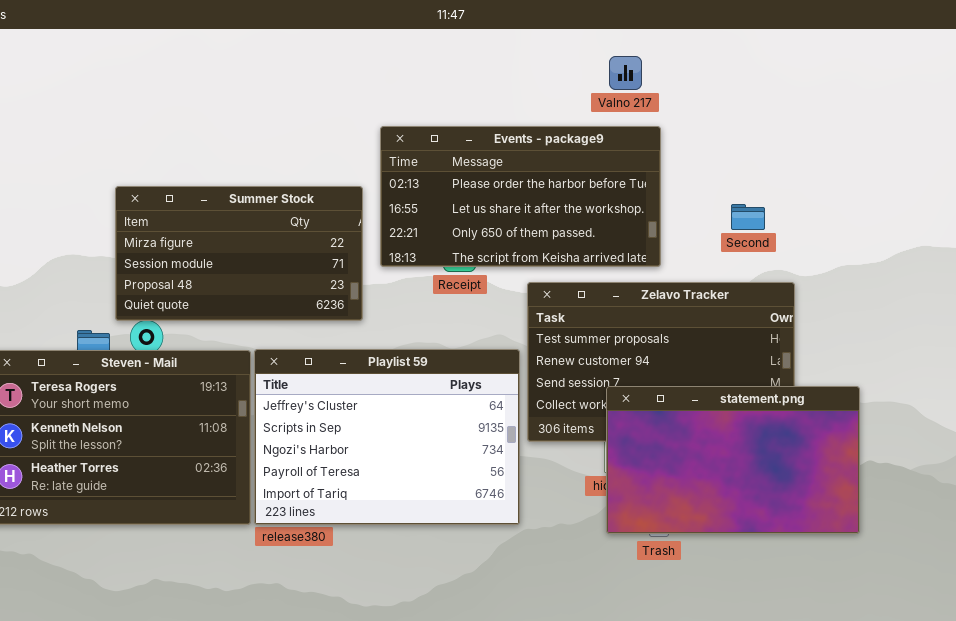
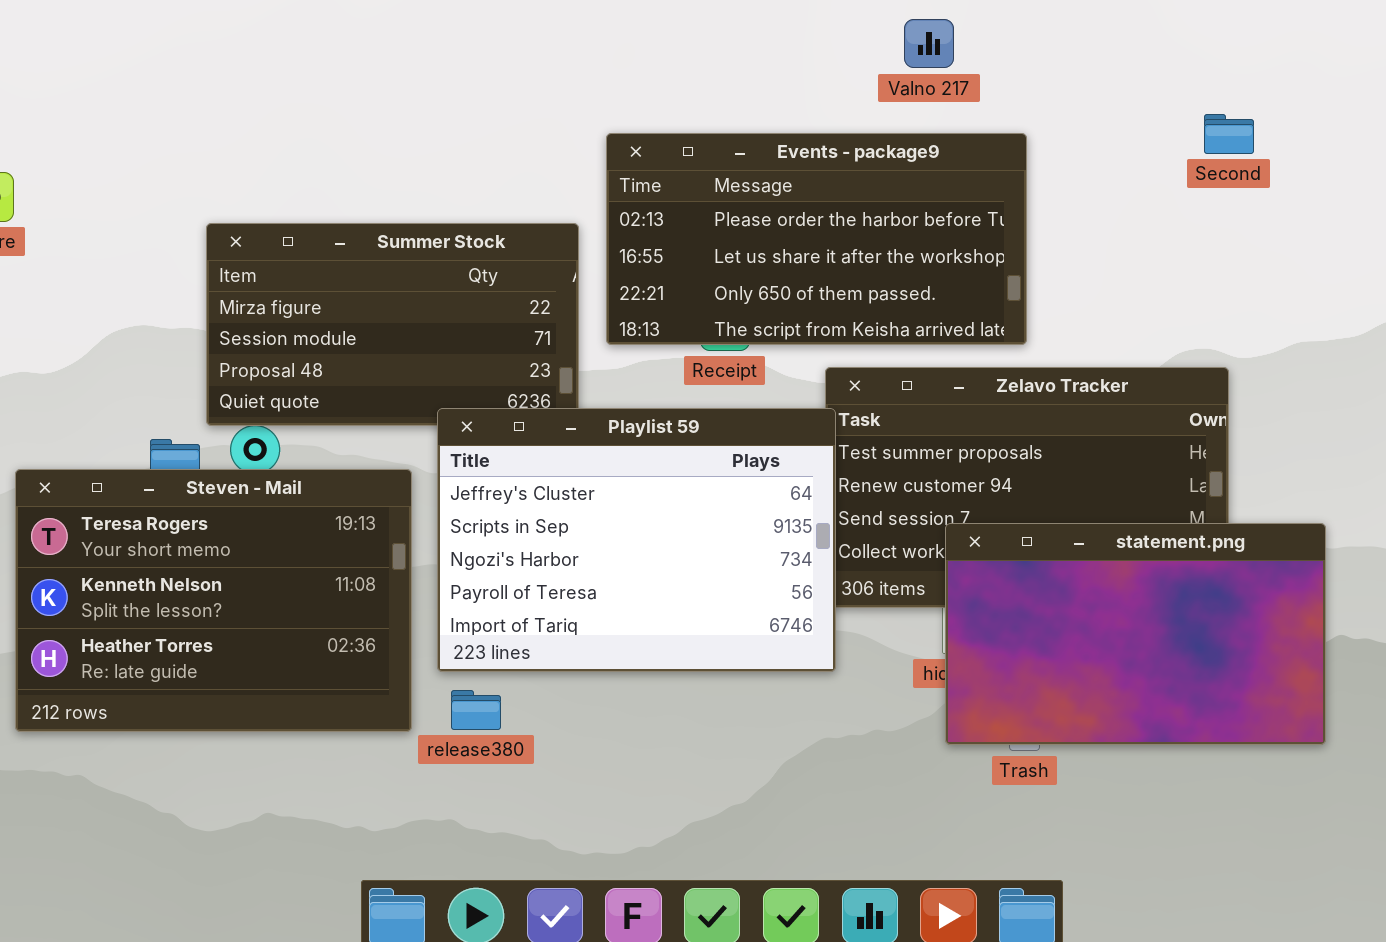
Valno 217: [609,56,642,90] -> [904,19,954,68], moved
Second: [731,204,765,230] -> [1204,114,1254,154], moved
Playlist 59: [254,349,520,525] -> [437,408,836,672], moved

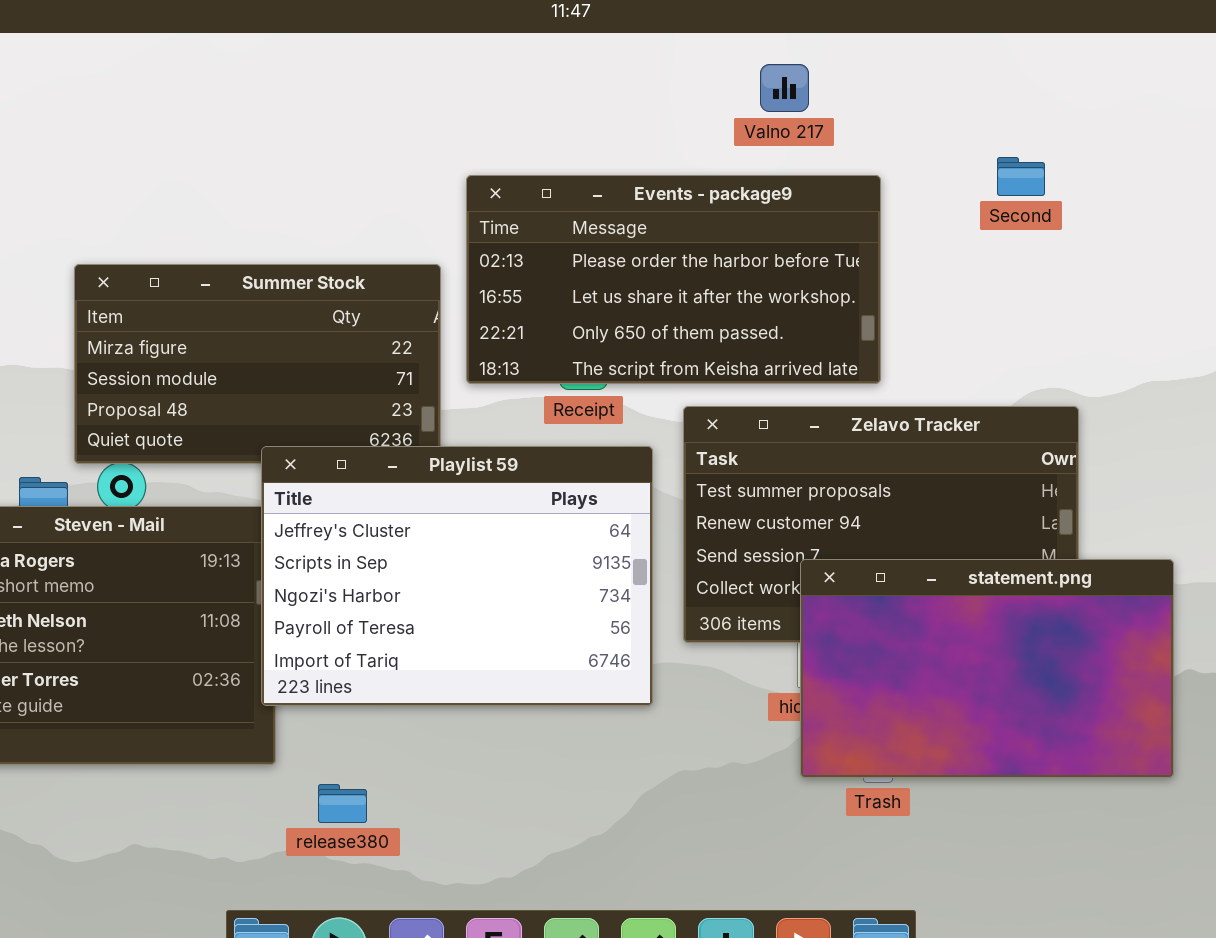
Second: [1204,114,1254,154] -> [997,157,1045,196], moved
Playlist 59: [437,408,836,672] -> [261,446,653,706], moved
release380: [451,690,501,730] -> [318,784,367,823], moved

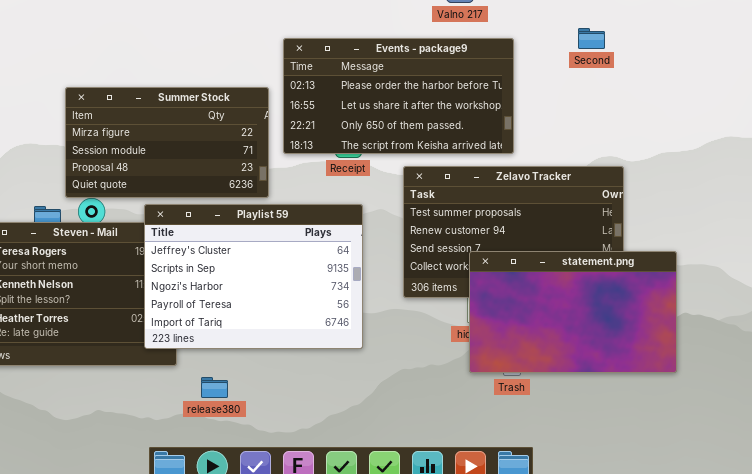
Playlist 59: [261,446,653,706] -> [144,204,363,349], moved

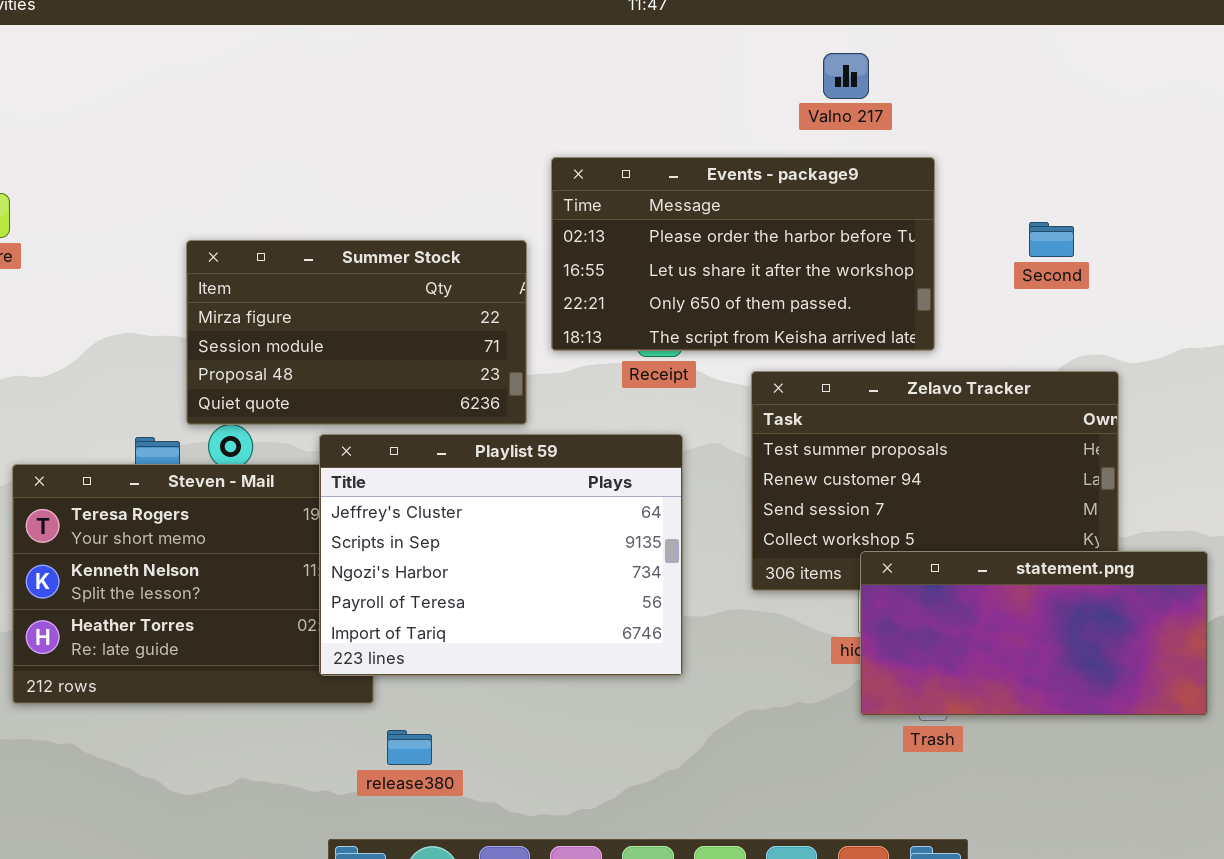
Second: [578,28,605,49] -> [1029,222,1074,257], moved
statement.png: [469,251,677,373] -> [860,551,1208,716], resized
release380: [201,377,228,398] -> [387,730,432,765], moved

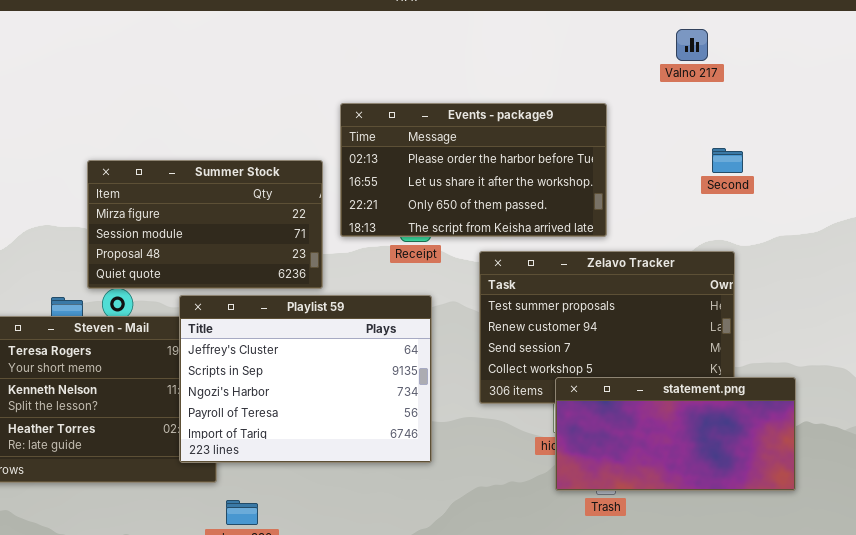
Valno 217: [823,53,869,99] -> [676,29,708,61], moved
Second: [1029,222,1074,257] -> [712,148,743,173], moved

